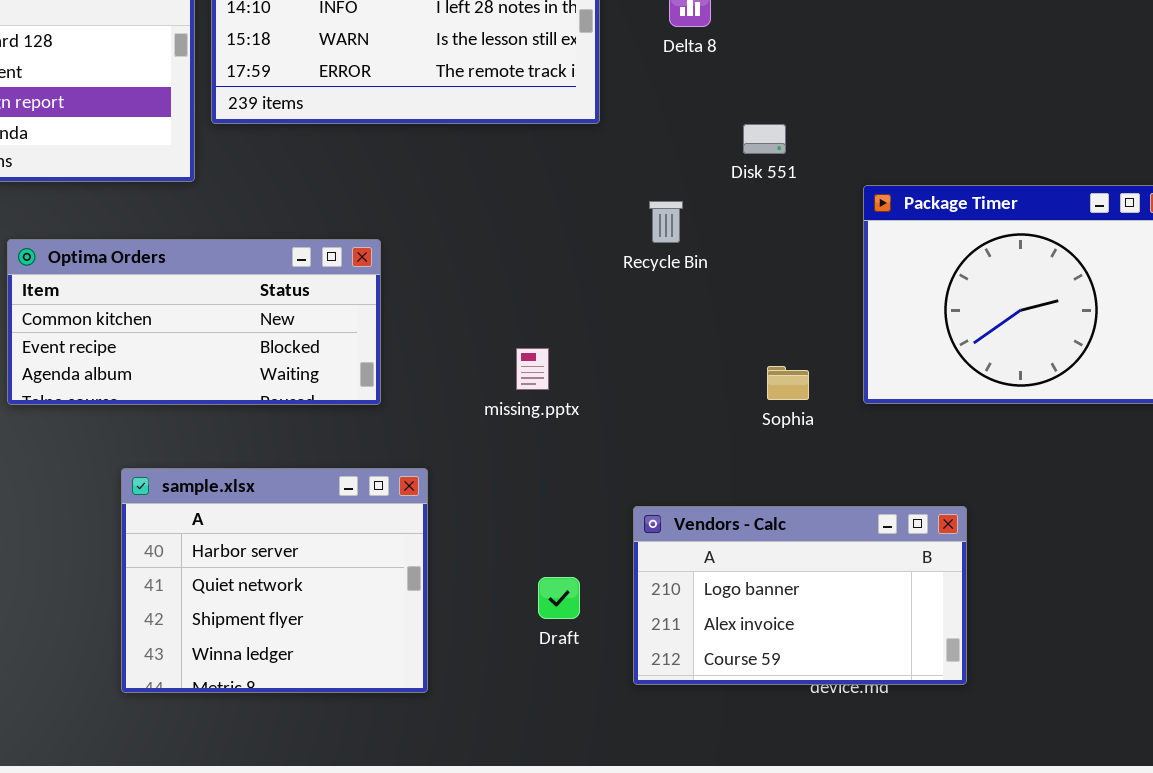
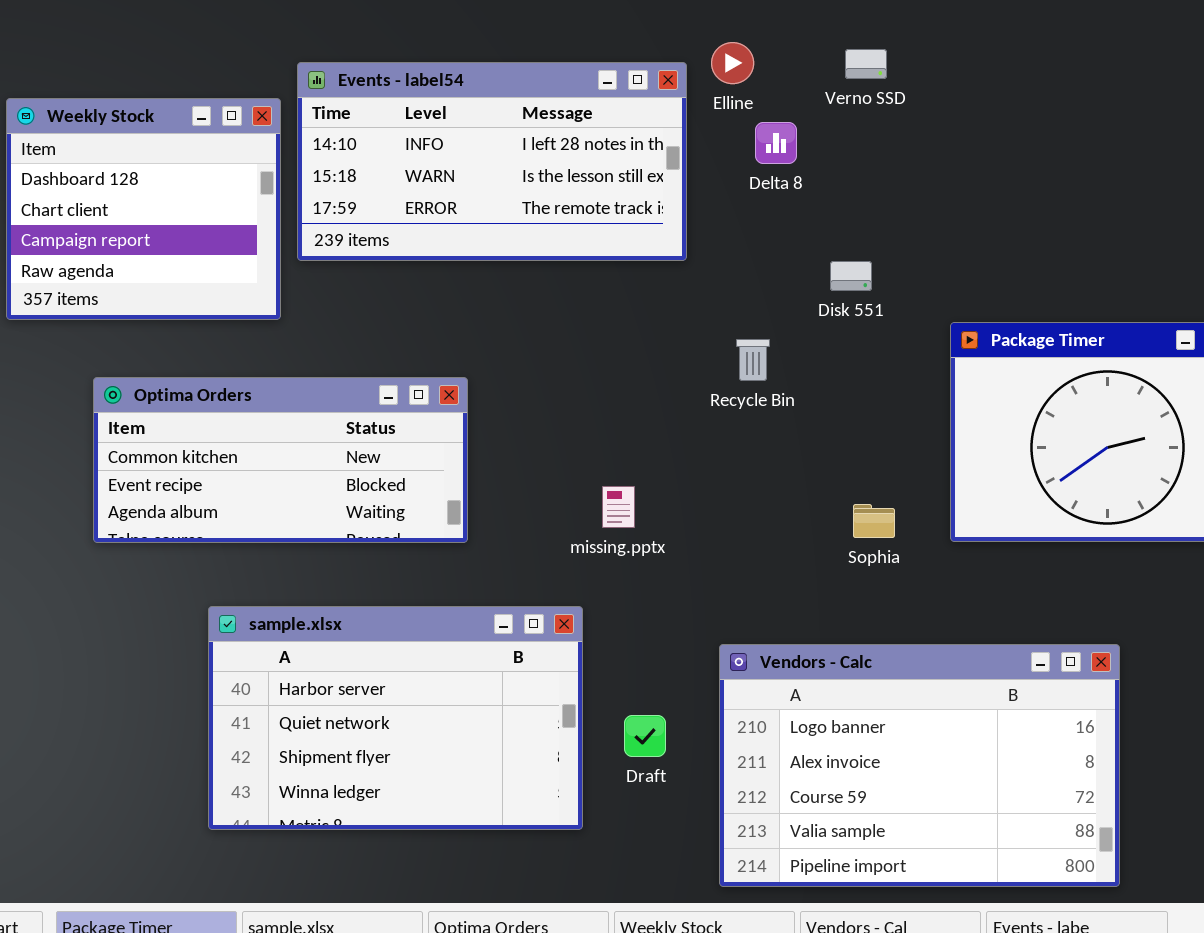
sample.xlsx: [121,468,428,693] -> [208,606,583,830], resized
Vendors - Calc: [633,506,967,685] -> [719,644,1120,887], resized

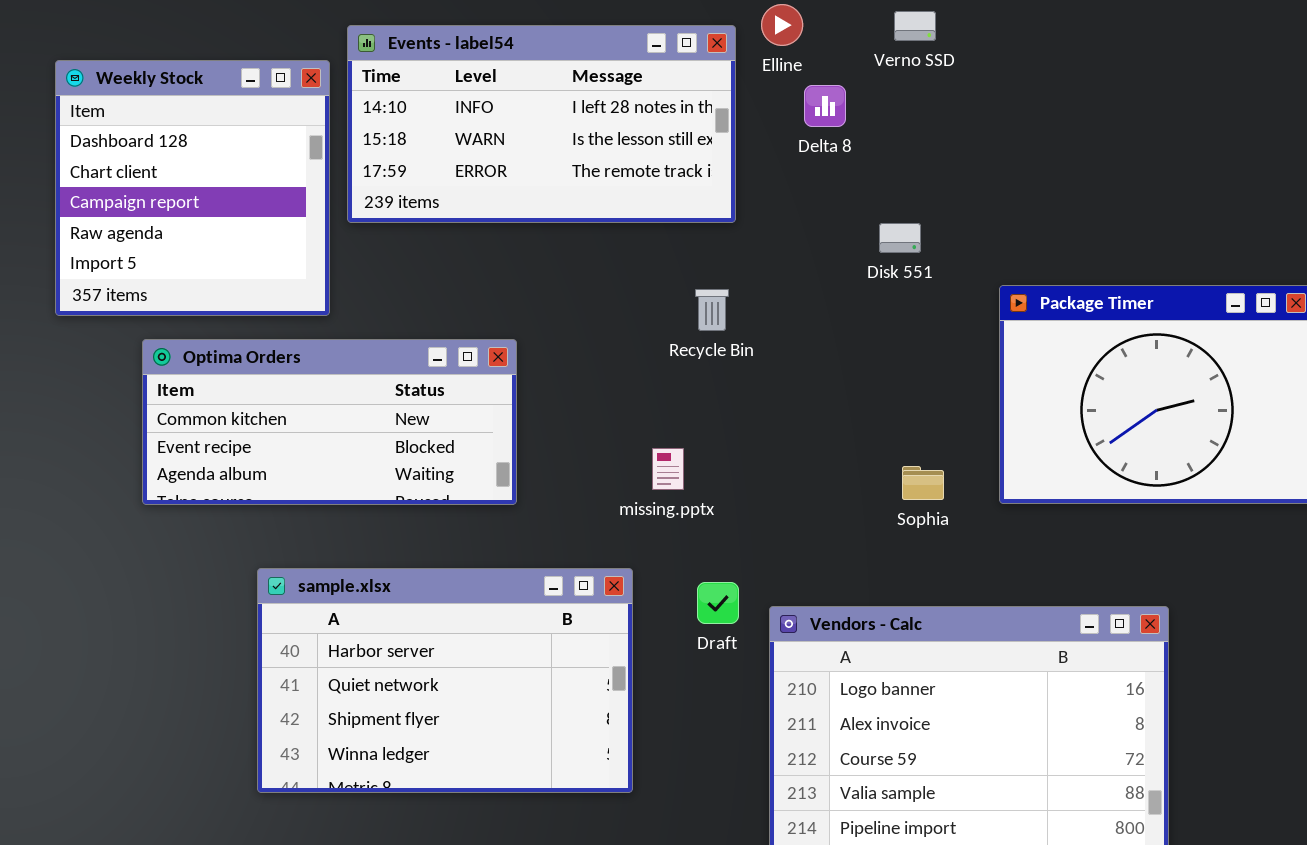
Weekly Stock: [6,98,281,320] -> [55,60,330,316], resized
Recycle Bin: [736,339,770,381] -> [695,289,729,331], moved
Draft: [624,715,666,757] -> [697,582,739,624], moved

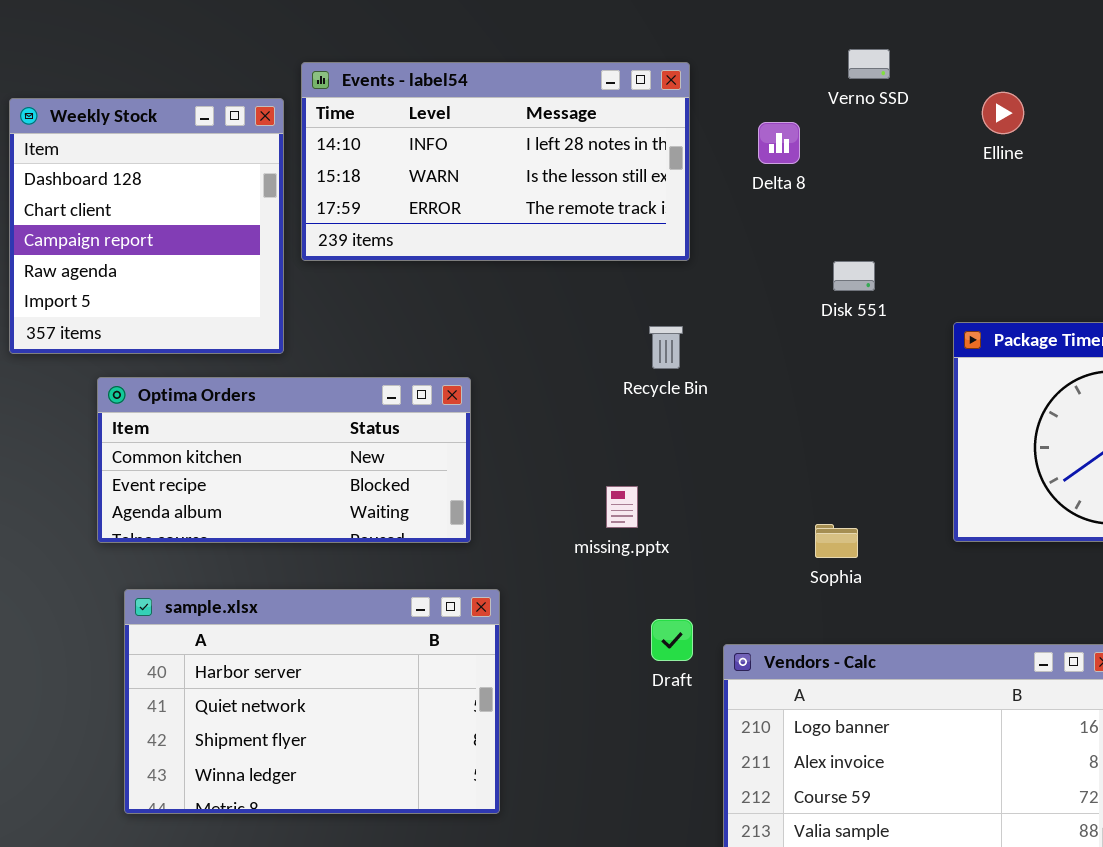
Elline: [761,4,803,46] -> [982,92,1024,134], moved
Sophia: [902,466,944,500] -> [815,524,858,558], moved
sample.xlsx: [257,568,633,793] -> [124,589,500,814], moved

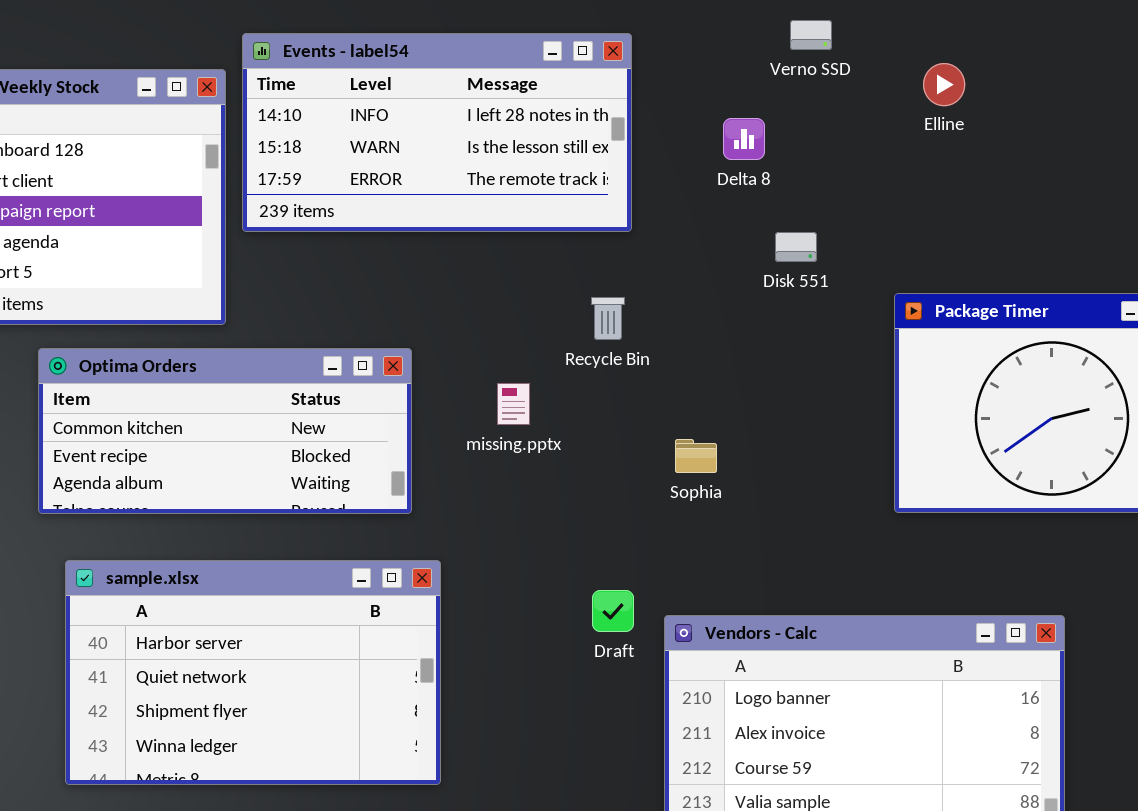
Delta 8: [758,122,800,164] -> [723,118,765,160], moved
missing.pptx: [606,486,638,528] -> [497,383,530,425], moved
Sophia: [815,524,858,558] -> [675,439,717,473], moved

